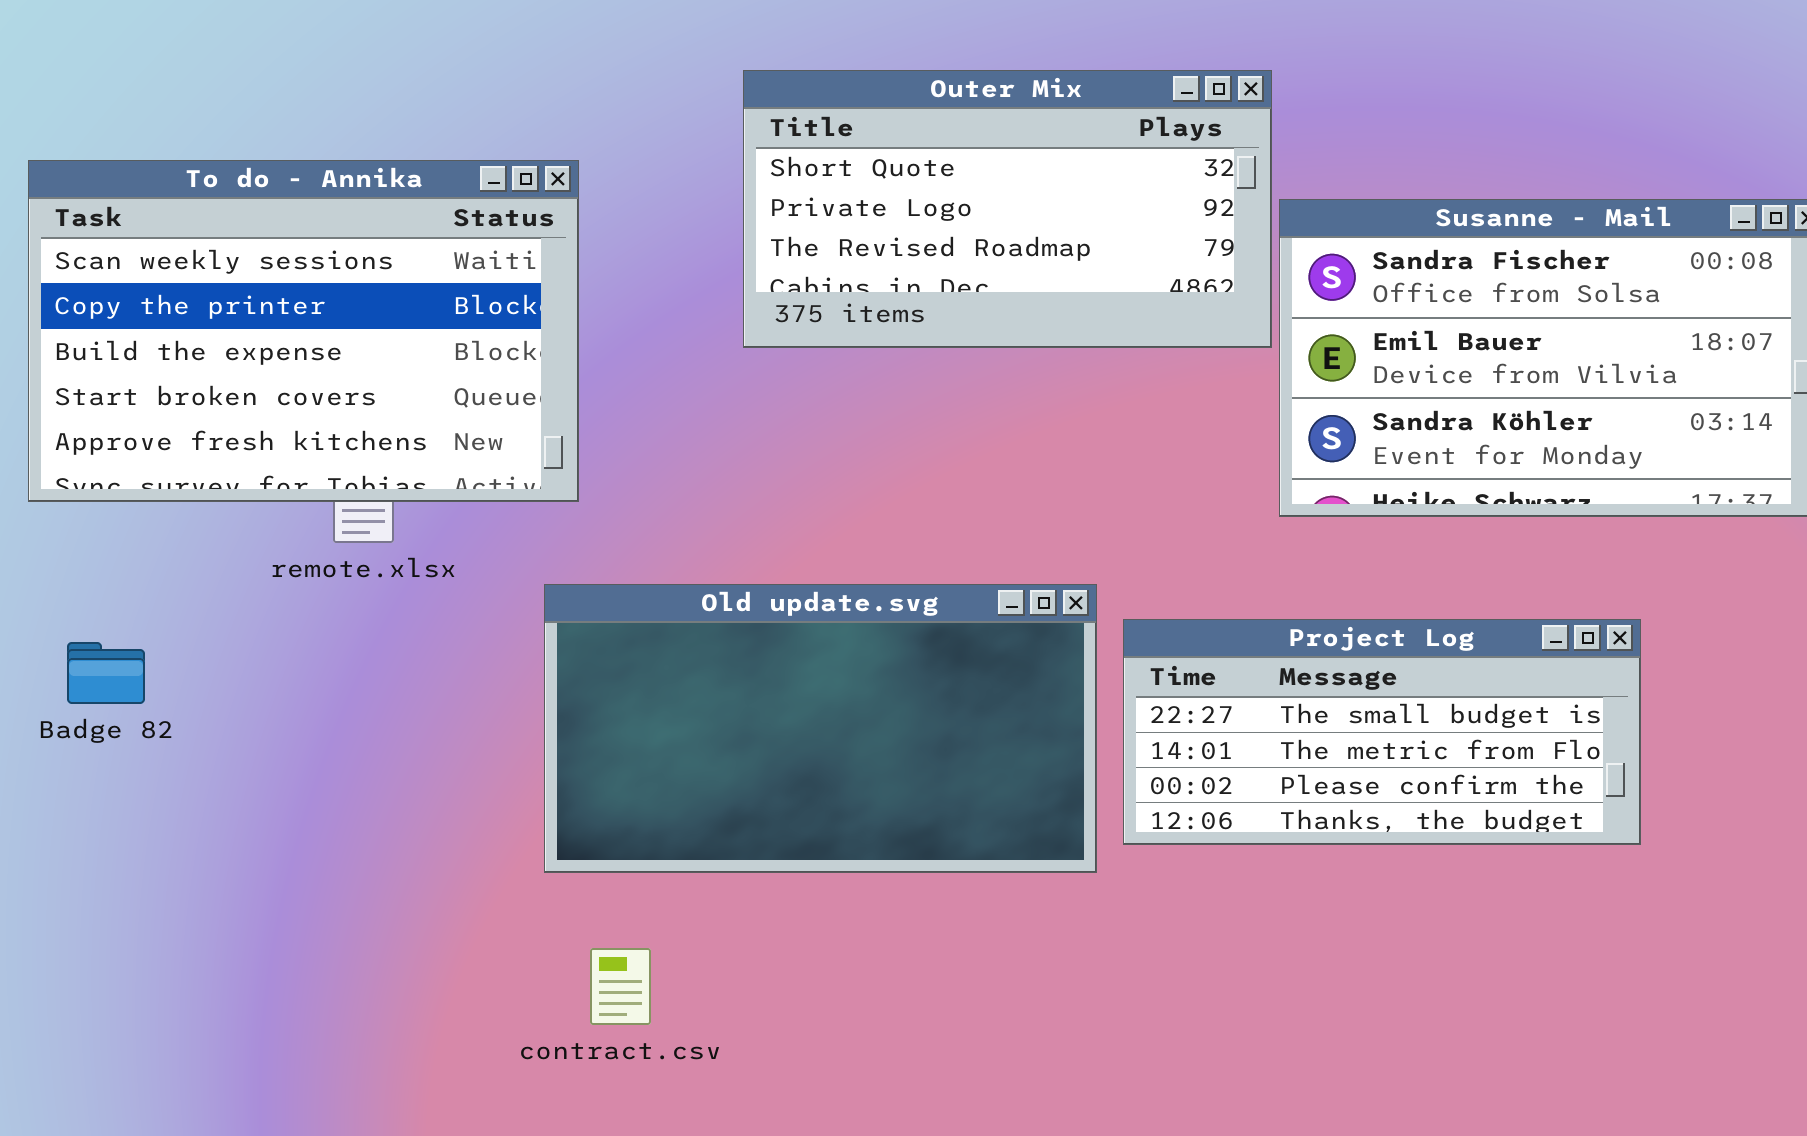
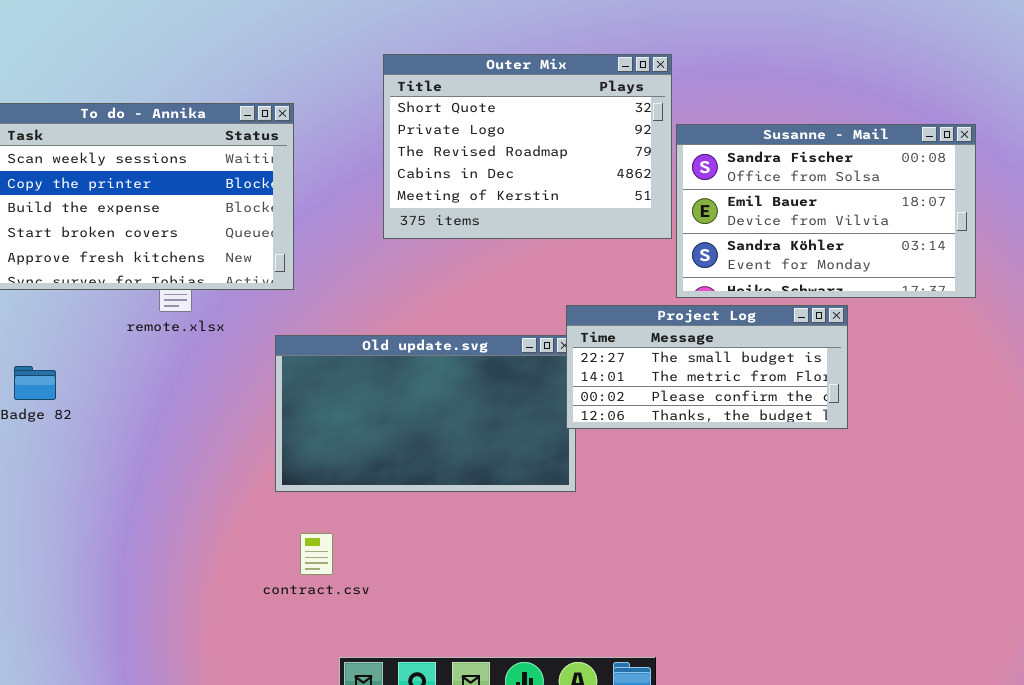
Outer Mix: [743,70,1272,348] -> [383,54,672,239], resized
Project Log: [1123,619,1641,845] -> [566,305,848,429], moved

